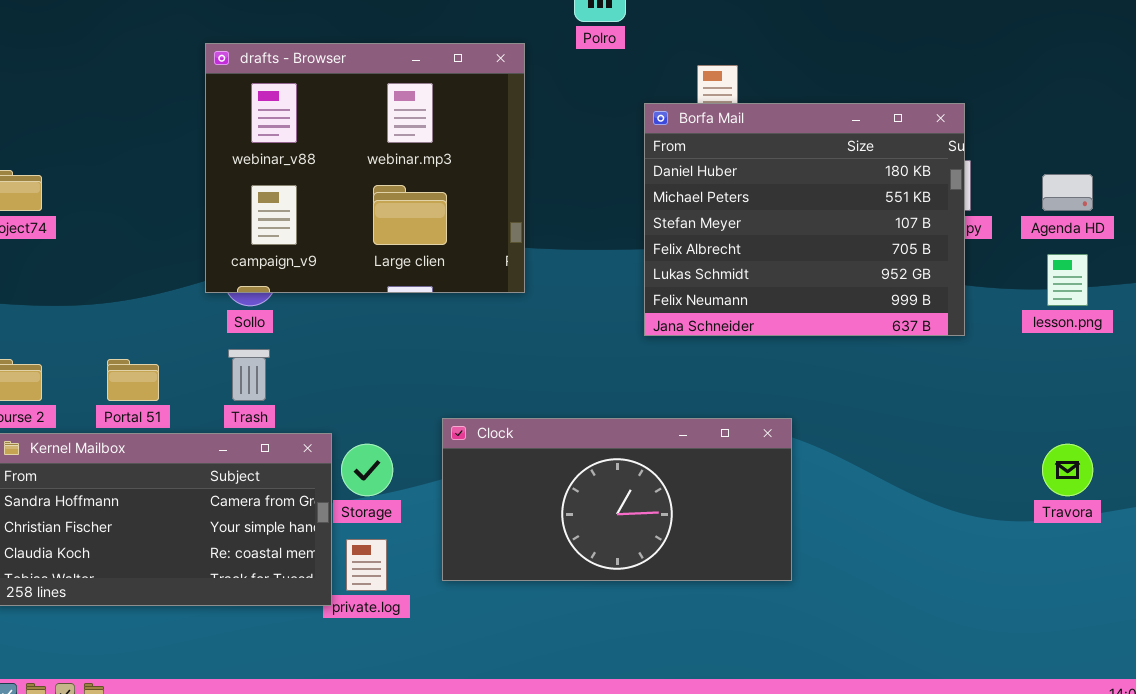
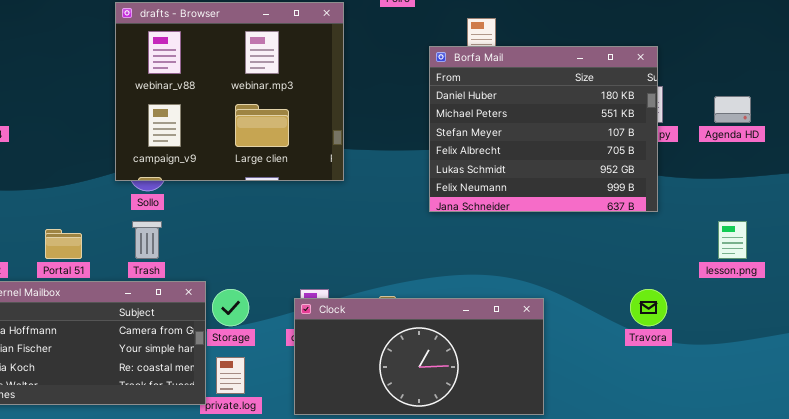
lesson.png: [1047,254,1088,306] -> [718,221,747,259], moved
Clock: [442,418,792,581] -> [294,298,544,415], moved
Travora: [1042,444,1093,496] -> [630,289,667,326], moved

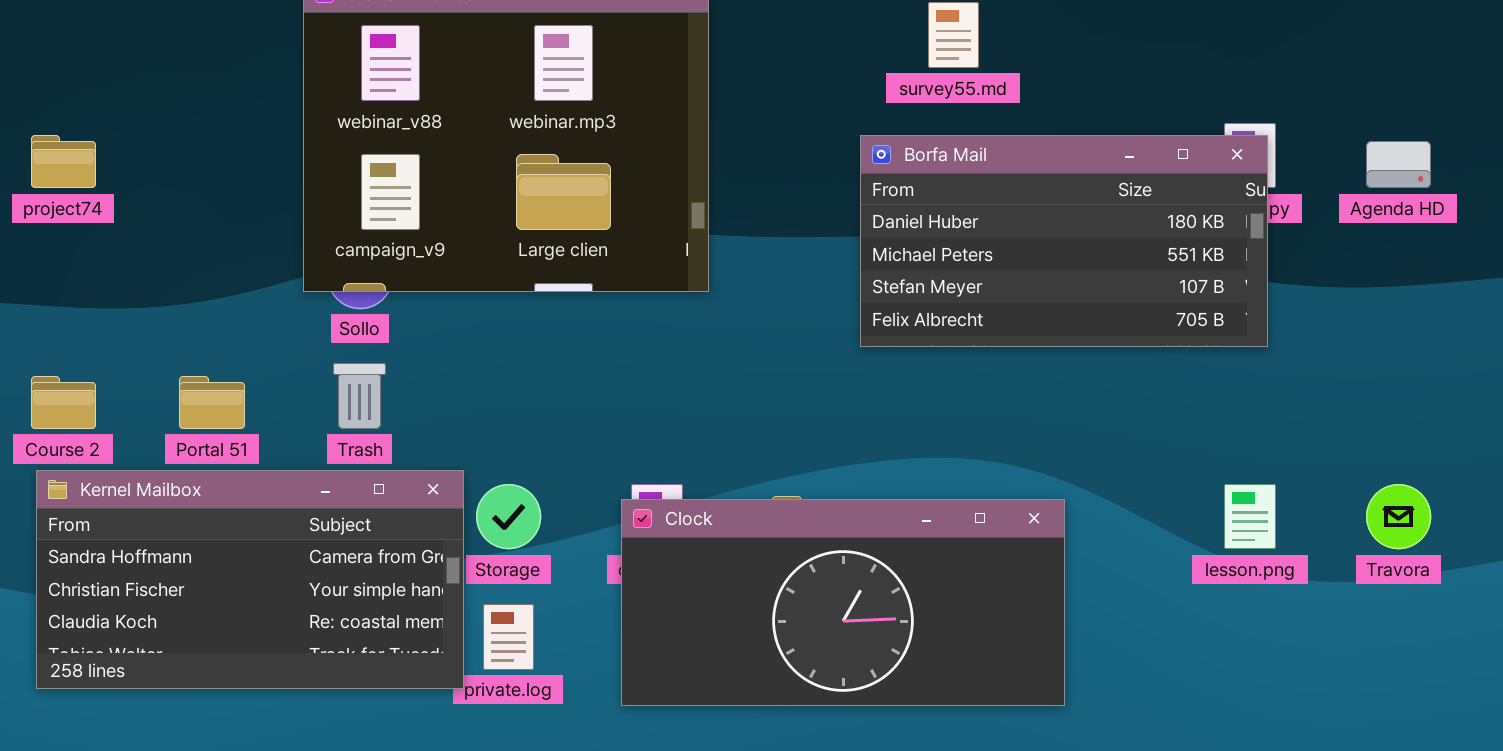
Borfa Mail: [429,46,658,212] -> [860,135,1268,347], resized
lesson.png: [718,221,747,259] -> [1224,484,1276,549], moved
Travora: [630,289,667,326] -> [1366,484,1431,549], moved

